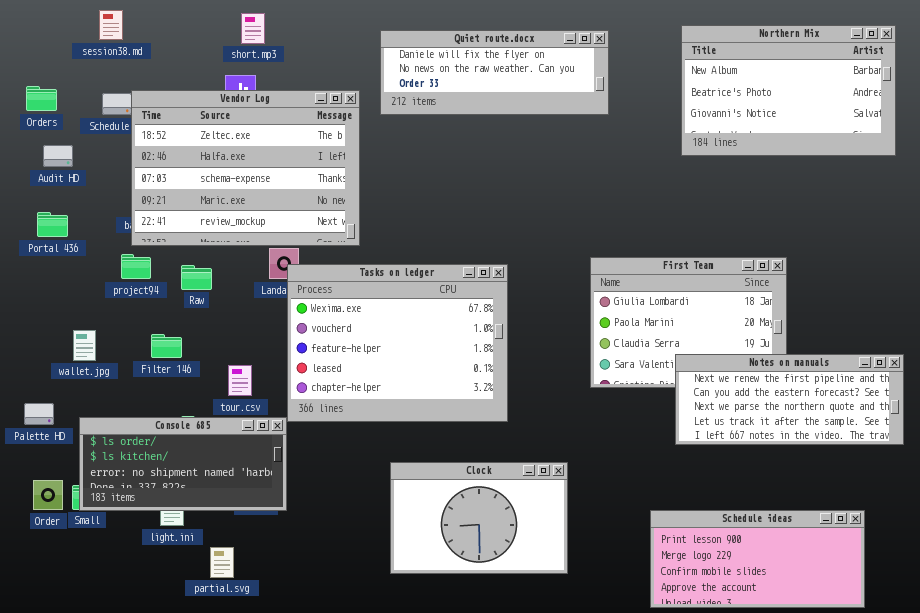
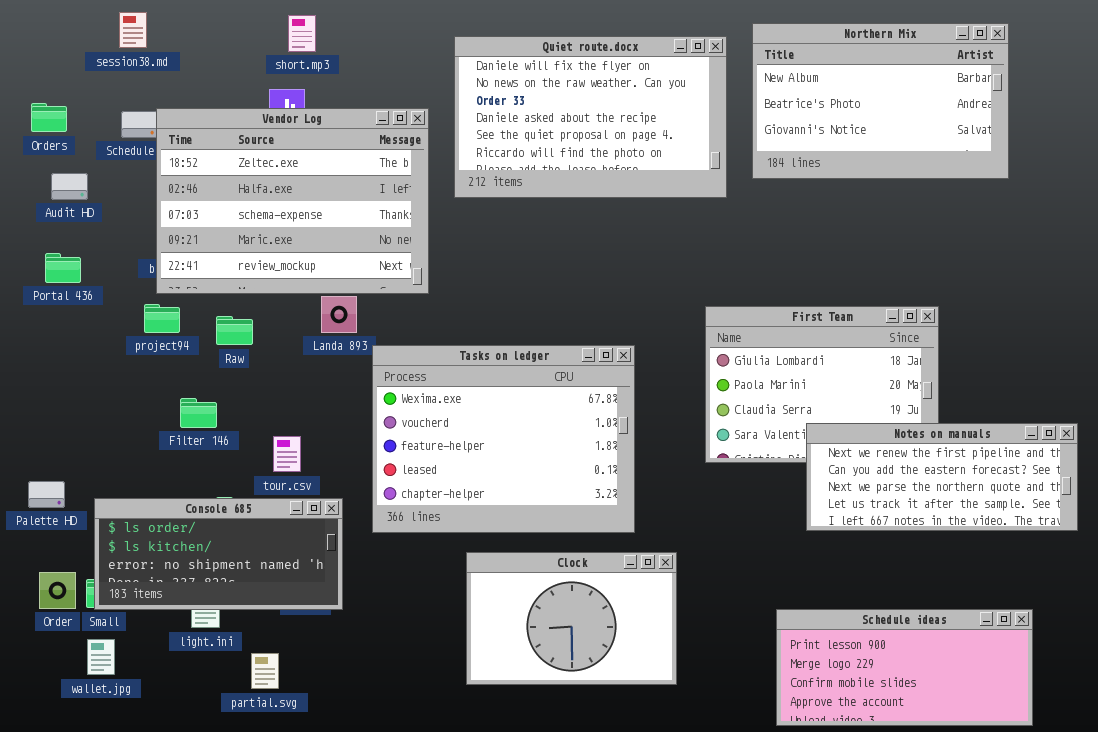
Northern Mix: [681,25,896,156] -> [752,23,1009,179], moved
Quiet route.docx: [380,30,609,115] -> [454,36,727,198], resized
Tasks on ledger: [287,264,508,422] -> [372,345,635,533], moved
wallet.jpg: [73,330,96,361] -> [87,639,115,675], moved

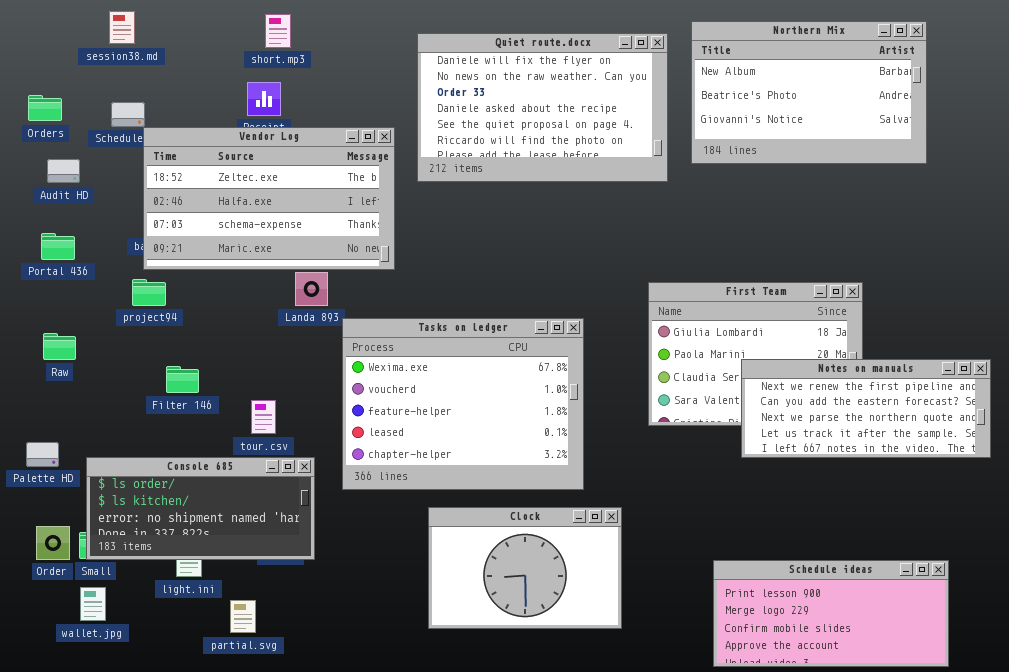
Vendor Log: [156,108,429,294] -> [143,127,395,270], resized
Raw: [216,316,253,345] -> [43,333,76,360], moved
Notes on manuals: [806,423,1078,531] -> [741,359,991,458], moved

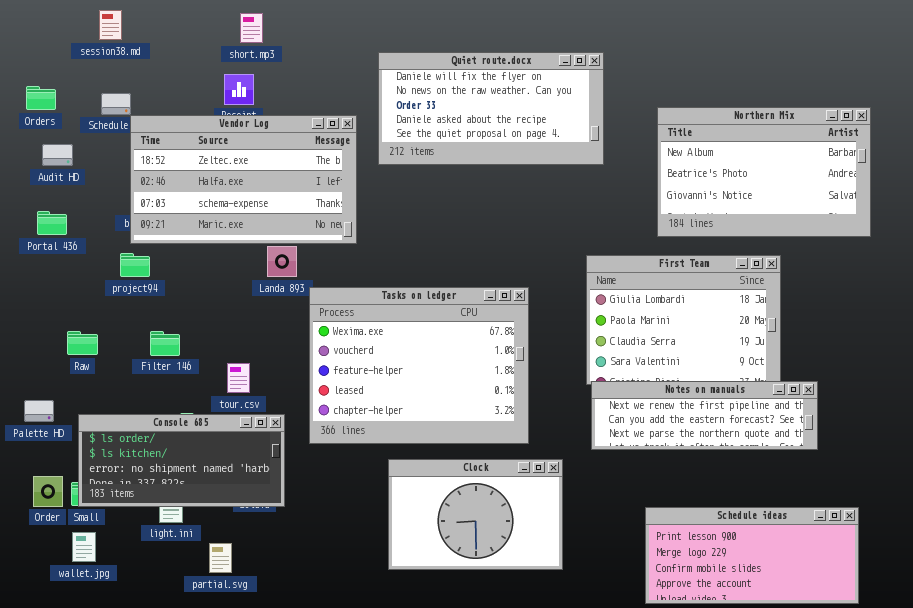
Northern Mix: [691,21,927,164] -> [657,107,871,237], moved
Quiet route.docx: [417,33,668,182] -> [378,52,604,165], resized
Raw: [43,333,76,360] -> [67,331,98,355], moved
Notes on manuals: [741,359,991,458] -> [591,381,818,450], moved, resized

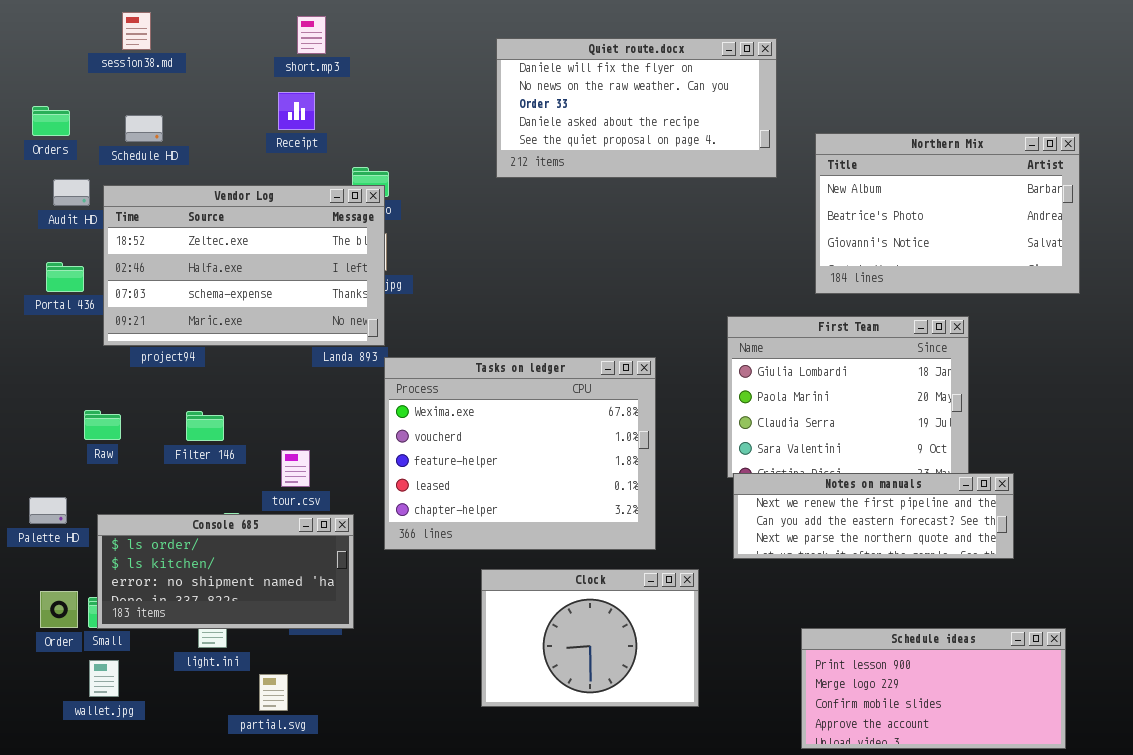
Quiet route.docx: [378,52,604,165] -> [496,38,777,178], moved
Vendor Log: [130,115,357,244] -> [103,185,385,346], moved

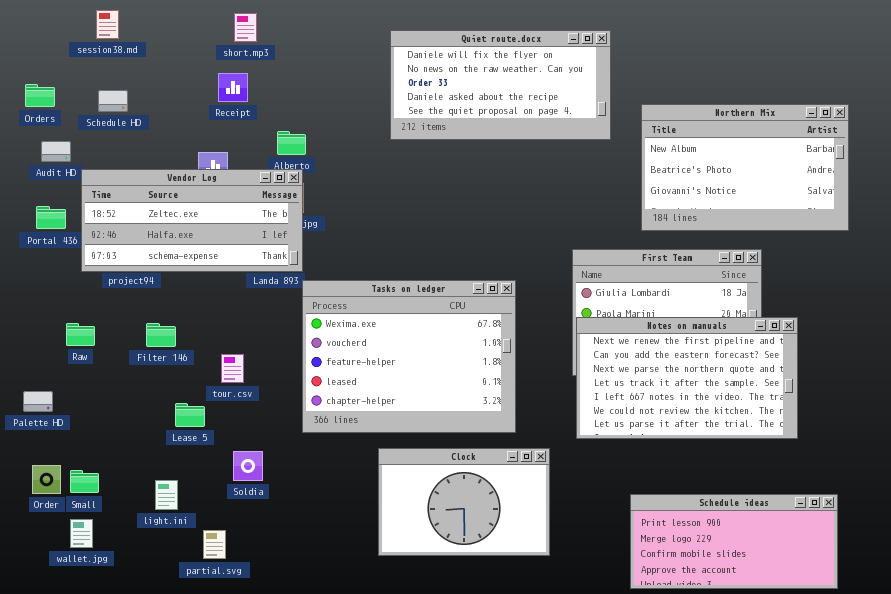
Vendor Log: [103,185,385,346] -> [81,169,303,272], resized
Notes on manuals: [733,473,1014,559] -> [576,317,798,439], resized
Console 685: [97,514,354,629] -> none, closed

